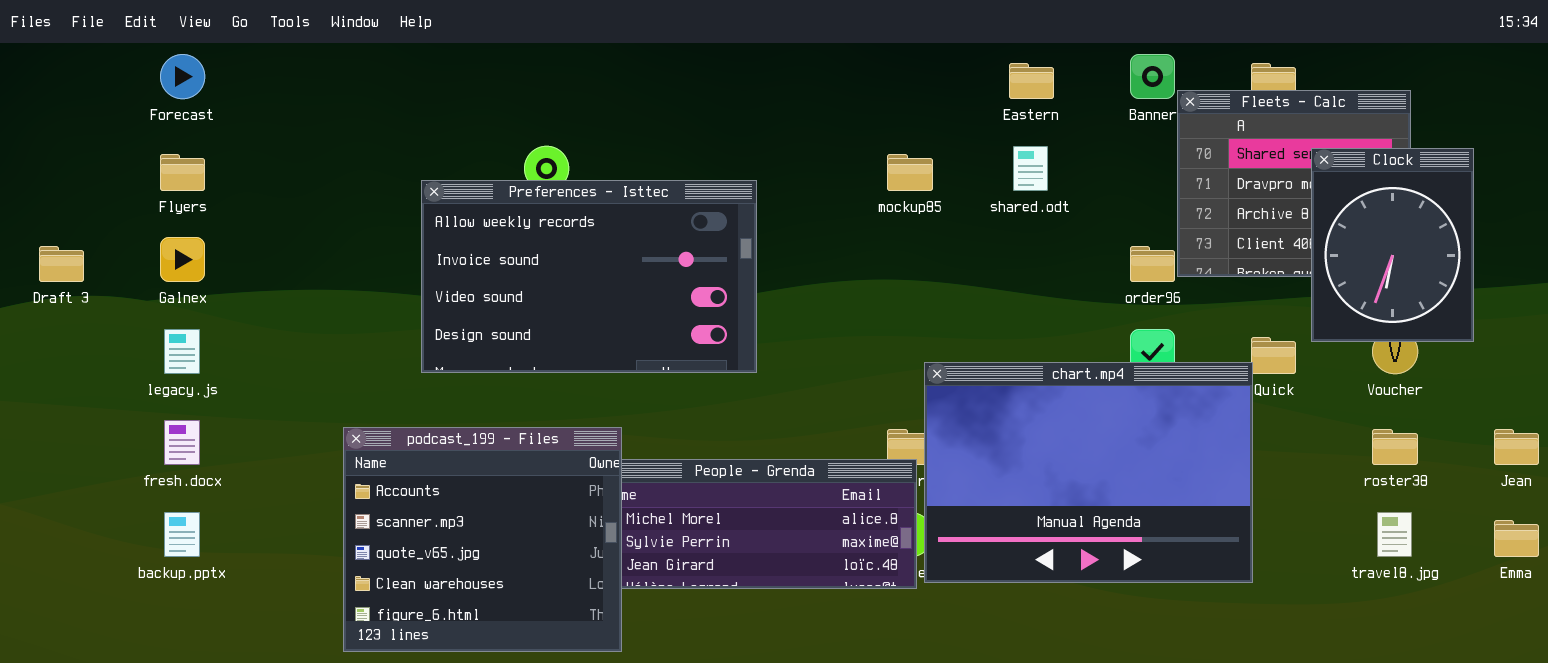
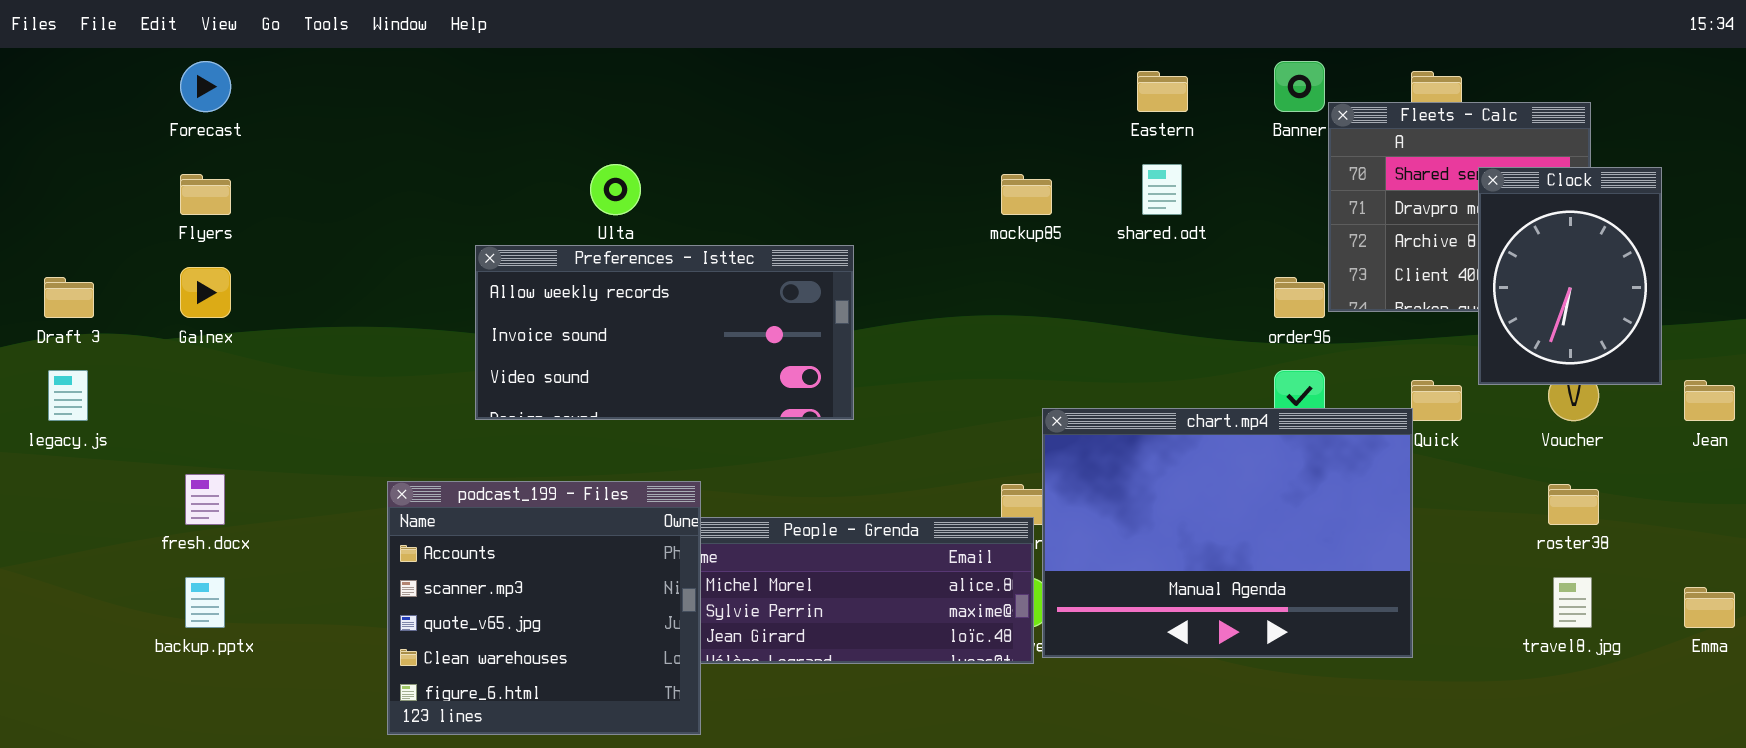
Preferences - Isttec: [421,180,757,373] -> [475,245,854,420], resized
legacy.js: [164,329,200,374] -> [48,370,88,421], moved
Jean: [1494,429,1539,465] -> [1684,380,1735,421], moved

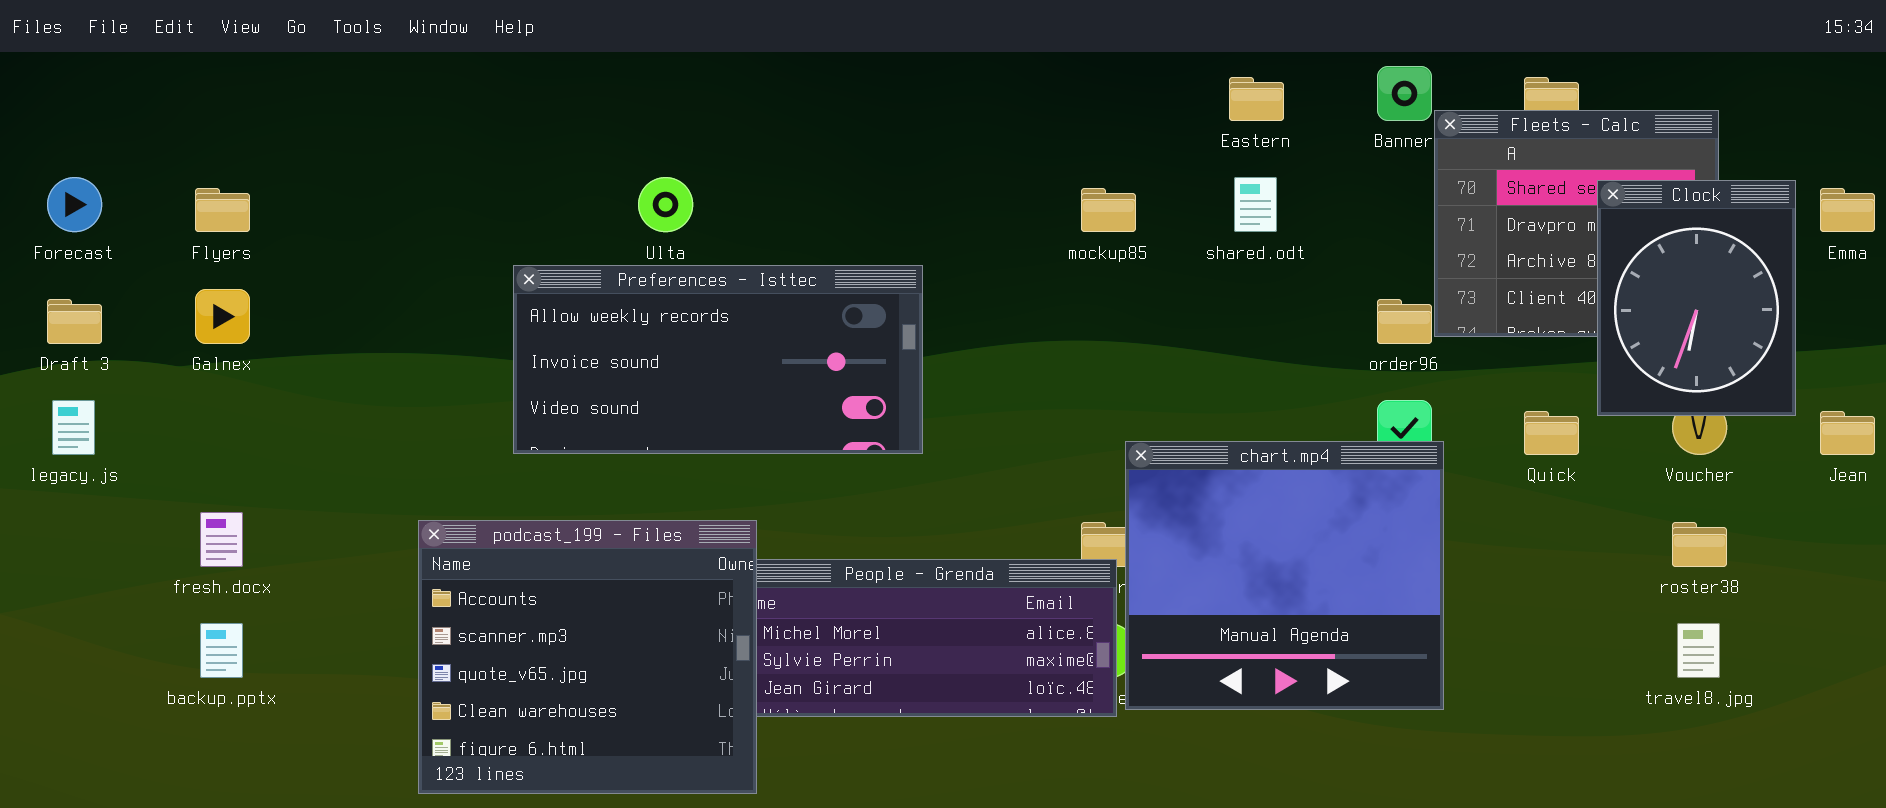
Forecast: [180,61,231,112] -> [47,177,102,232], moved
chart.mp4: [1042,408,1413,658] -> [1125,441,1444,710], resized
Emma: [1684,587,1735,628] -> [1820,188,1875,232], moved

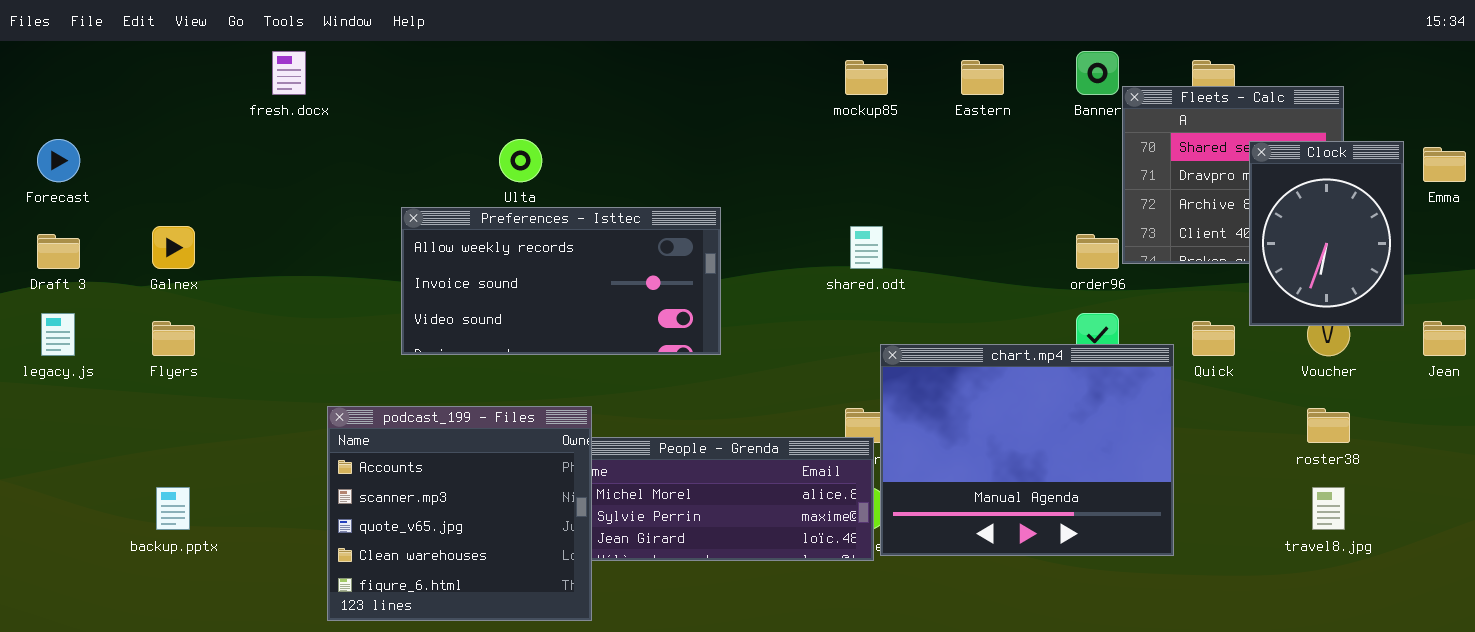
shared.odt: [1234,177,1277,232] -> [850,226,883,269], moved
Flyers: [195,188,250,232] -> [152,321,195,356], moved
mockup85: [1081,188,1136,232] -> [845,60,888,95], moved
chart.mp4: [1125,441,1444,710] -> [880,344,1174,556], resized
fresh.docx: [200,512,243,567] -> [272,51,306,95], moved

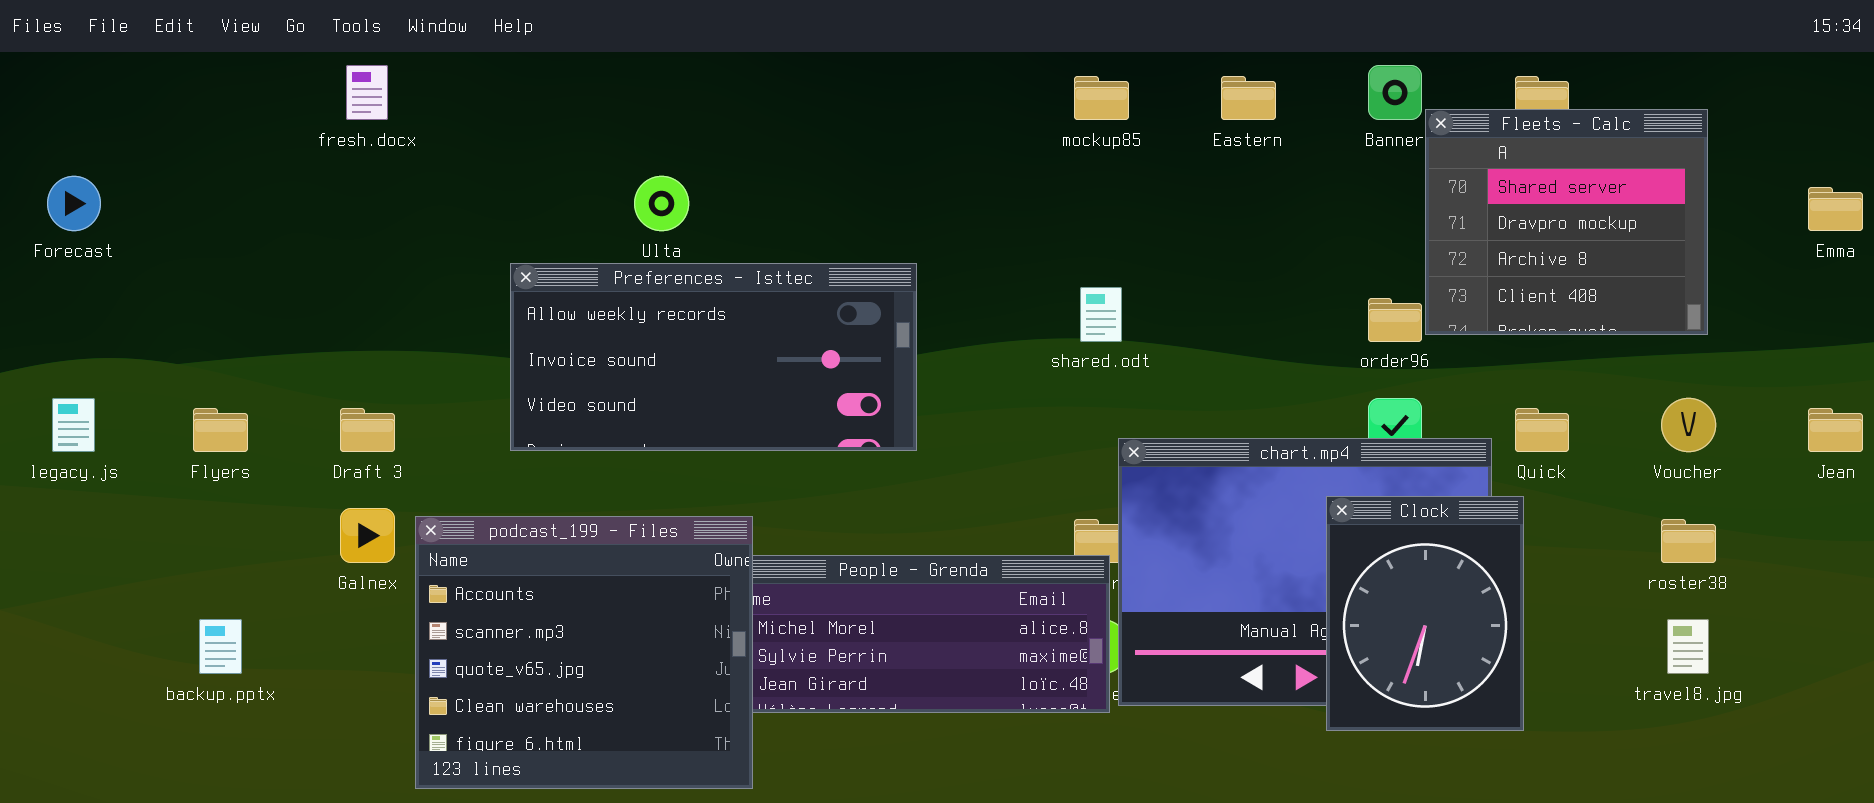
Clock: [1249,141,1404,326] -> [1326,496,1524,731], moved
Galnex: [152,226,195,269] -> [340,508,395,563], moved
Draft 3: [37,234,80,269] -> [340,408,395,452], moved

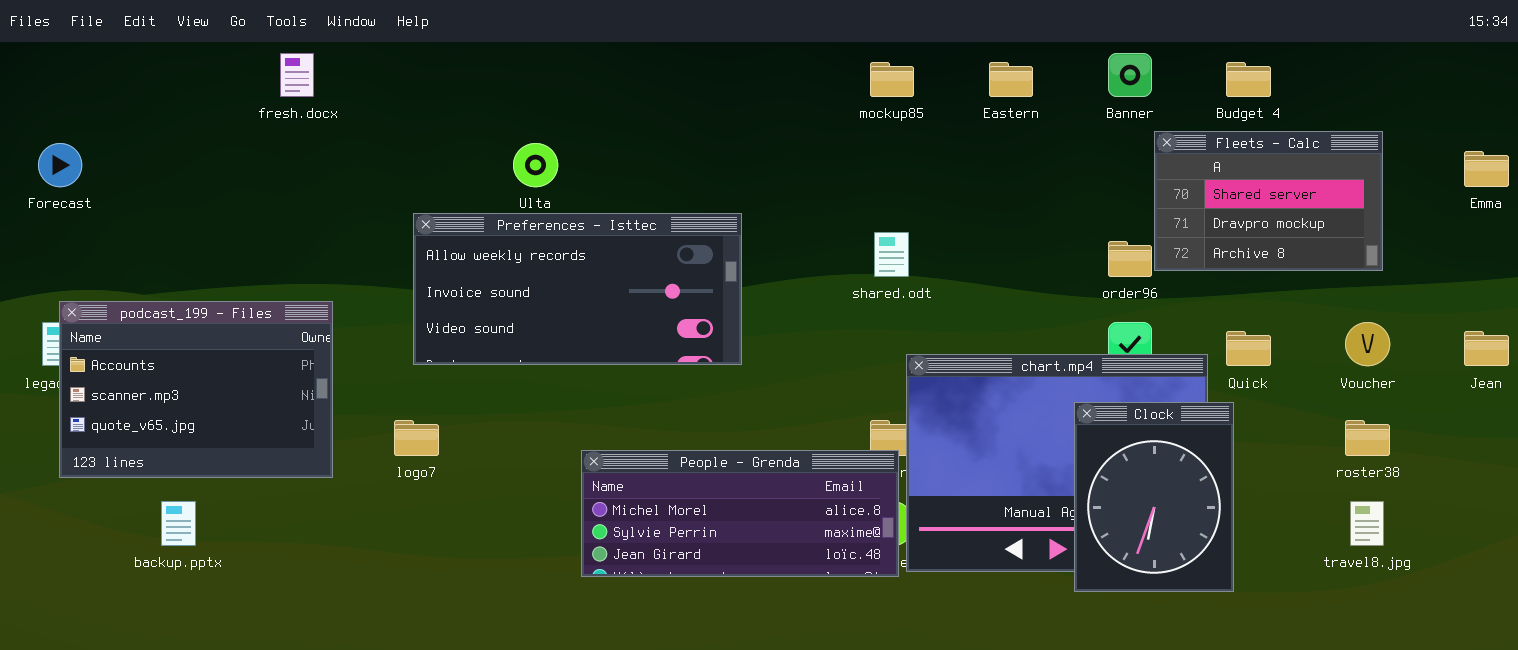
Fleets - Calc: [1425,109,1708,335] -> [1154,131,1383,271], resized
podcast_199 - Files: [415,516,753,789] -> [59,301,333,478], moved, resized

